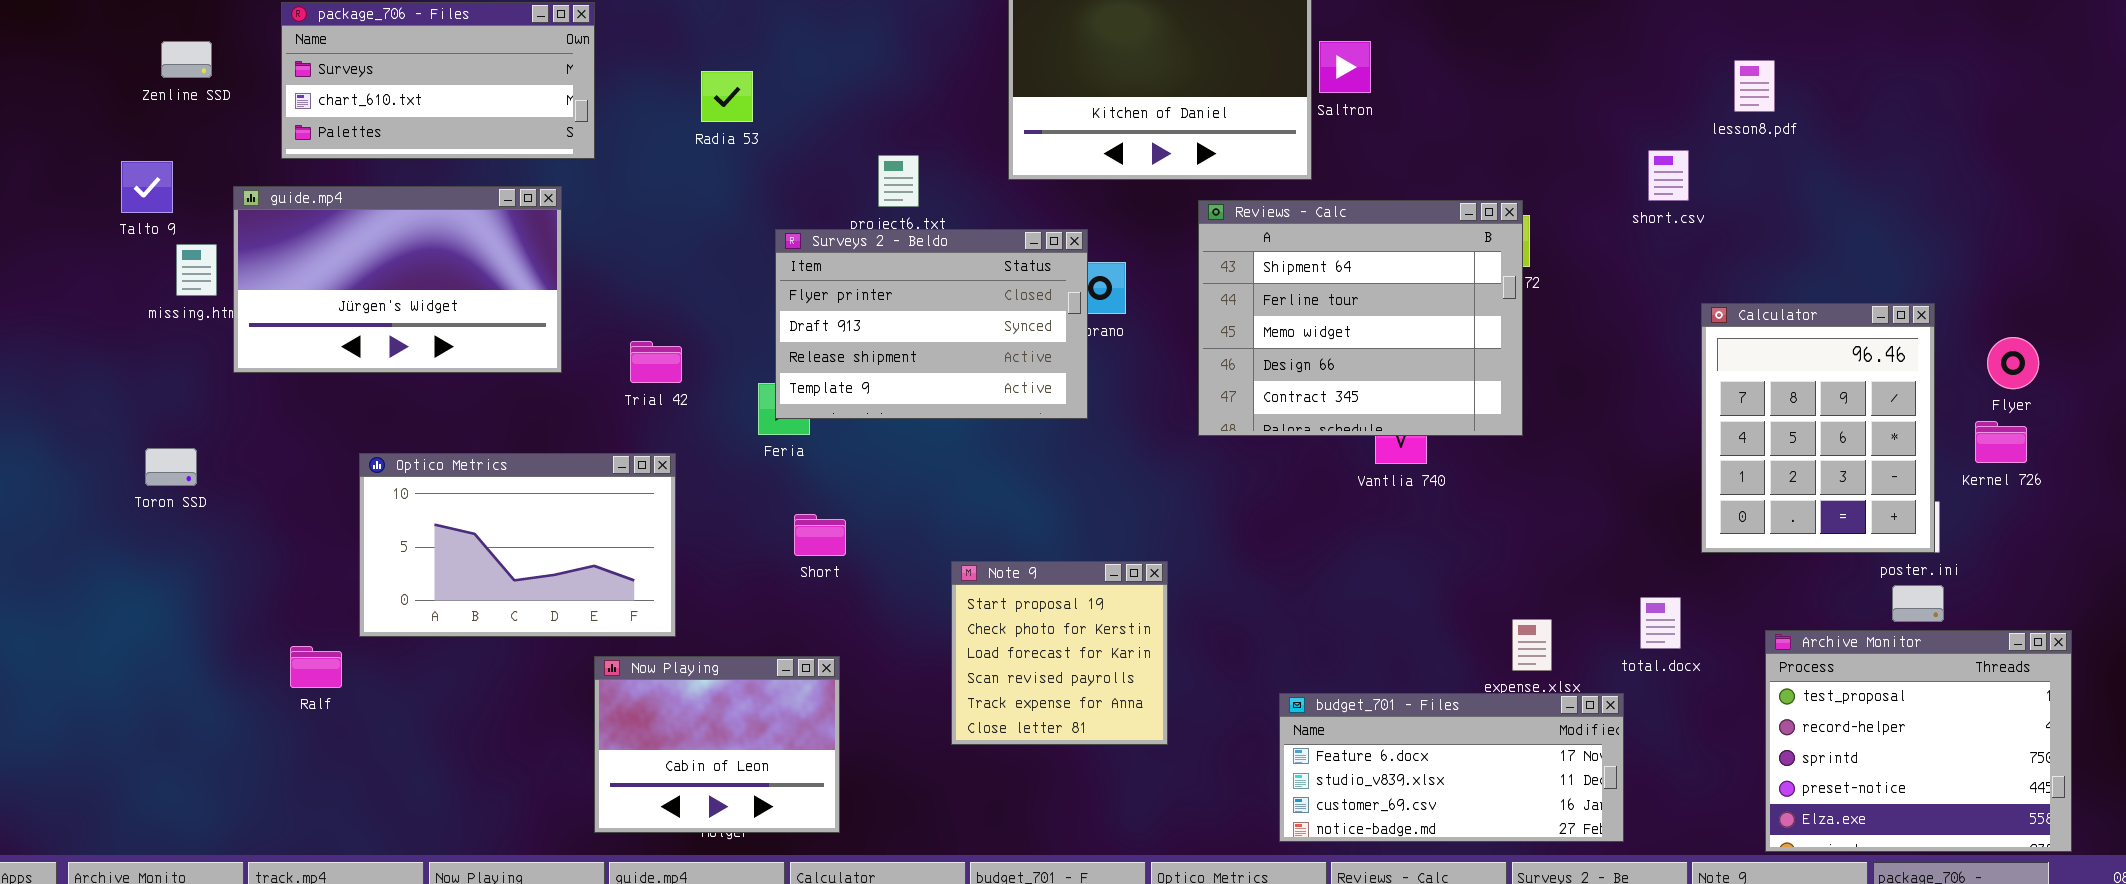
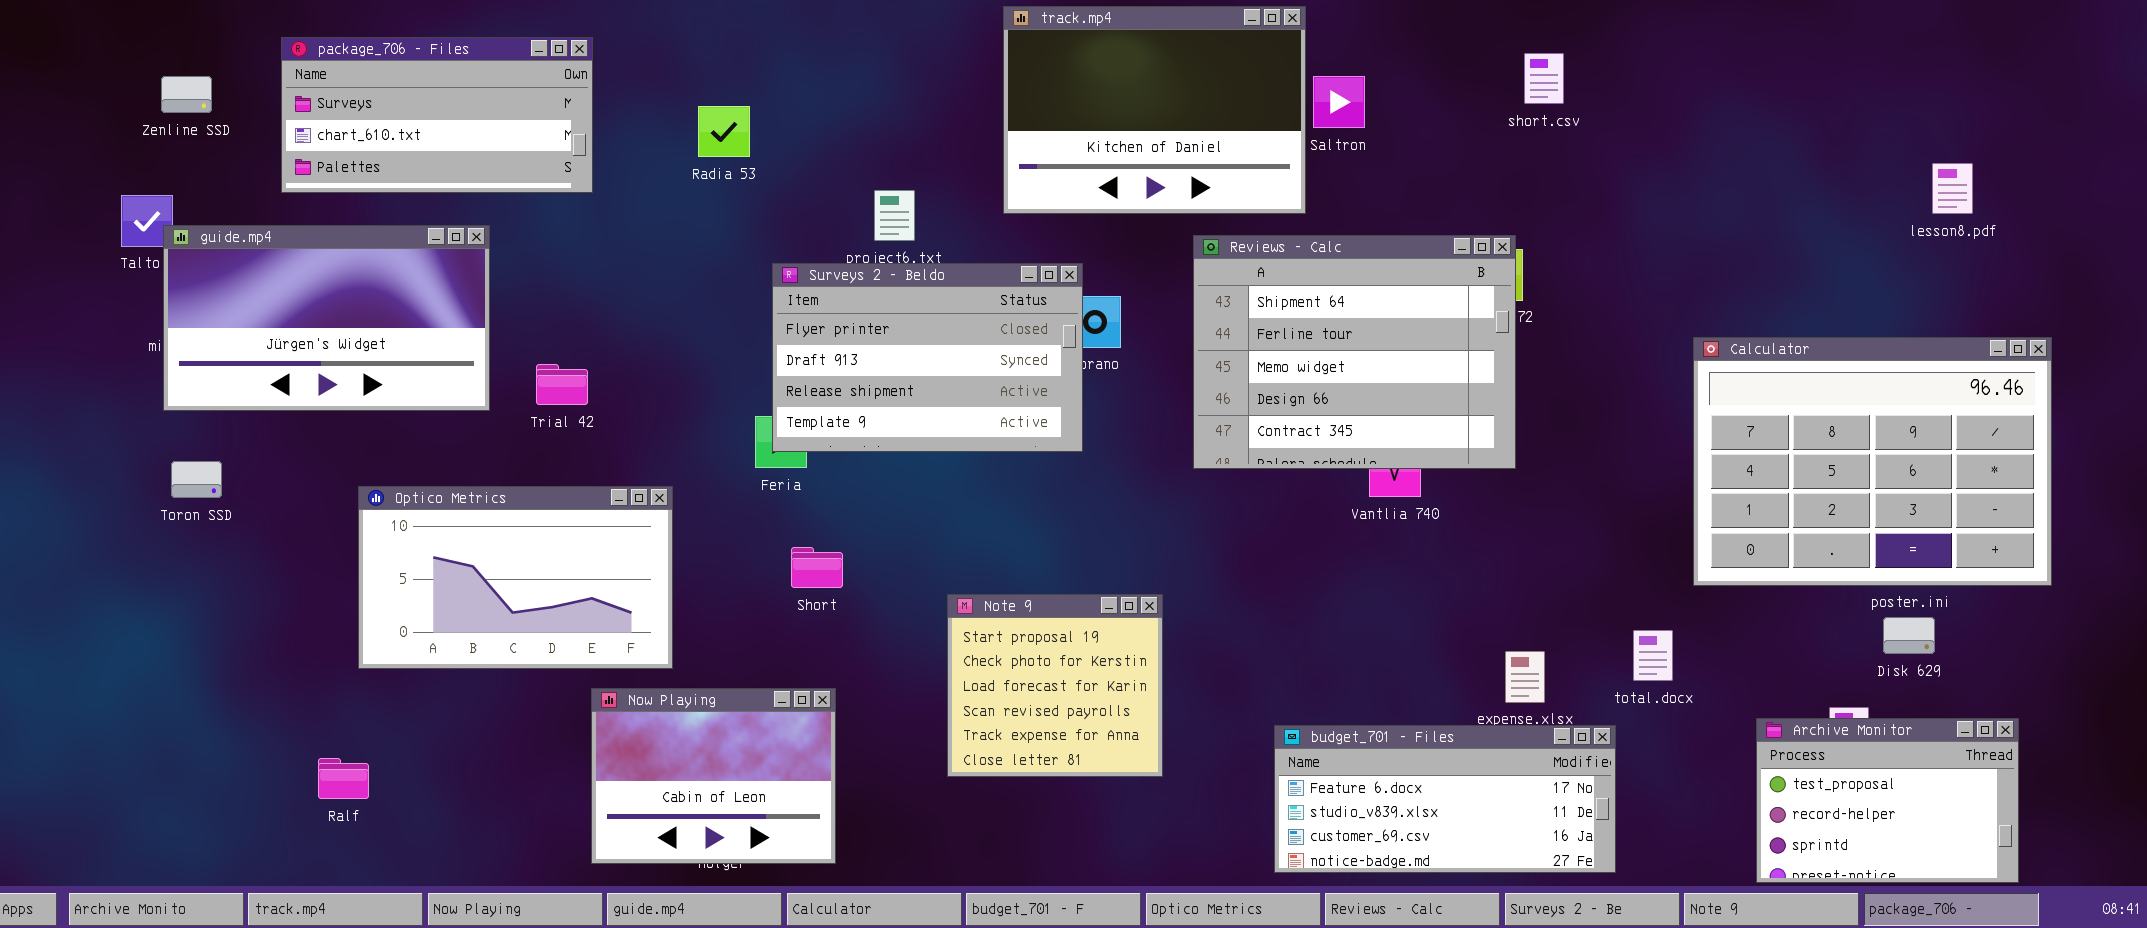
lesson8.pdf: [1734,60,1775,112] -> [1932,163,1973,214], moved
short.csv: [1648,150,1689,201] -> [1524,53,1564,104], moved
guide.mp4: [233,186,562,373] -> [163,225,490,411], moved
Calculator: [1701,303,1935,553] -> [1693,337,2052,586], resized
Trial 42: [630,341,682,383] -> [536,364,588,405], moved
Toron SSD: [145,448,197,486] -> [171,461,222,498], moved
Archive Monitor: [1765,630,2072,852] -> [1756,718,2019,883], resized
Ralf: [290,646,342,688] -> [318,758,369,799], moved

